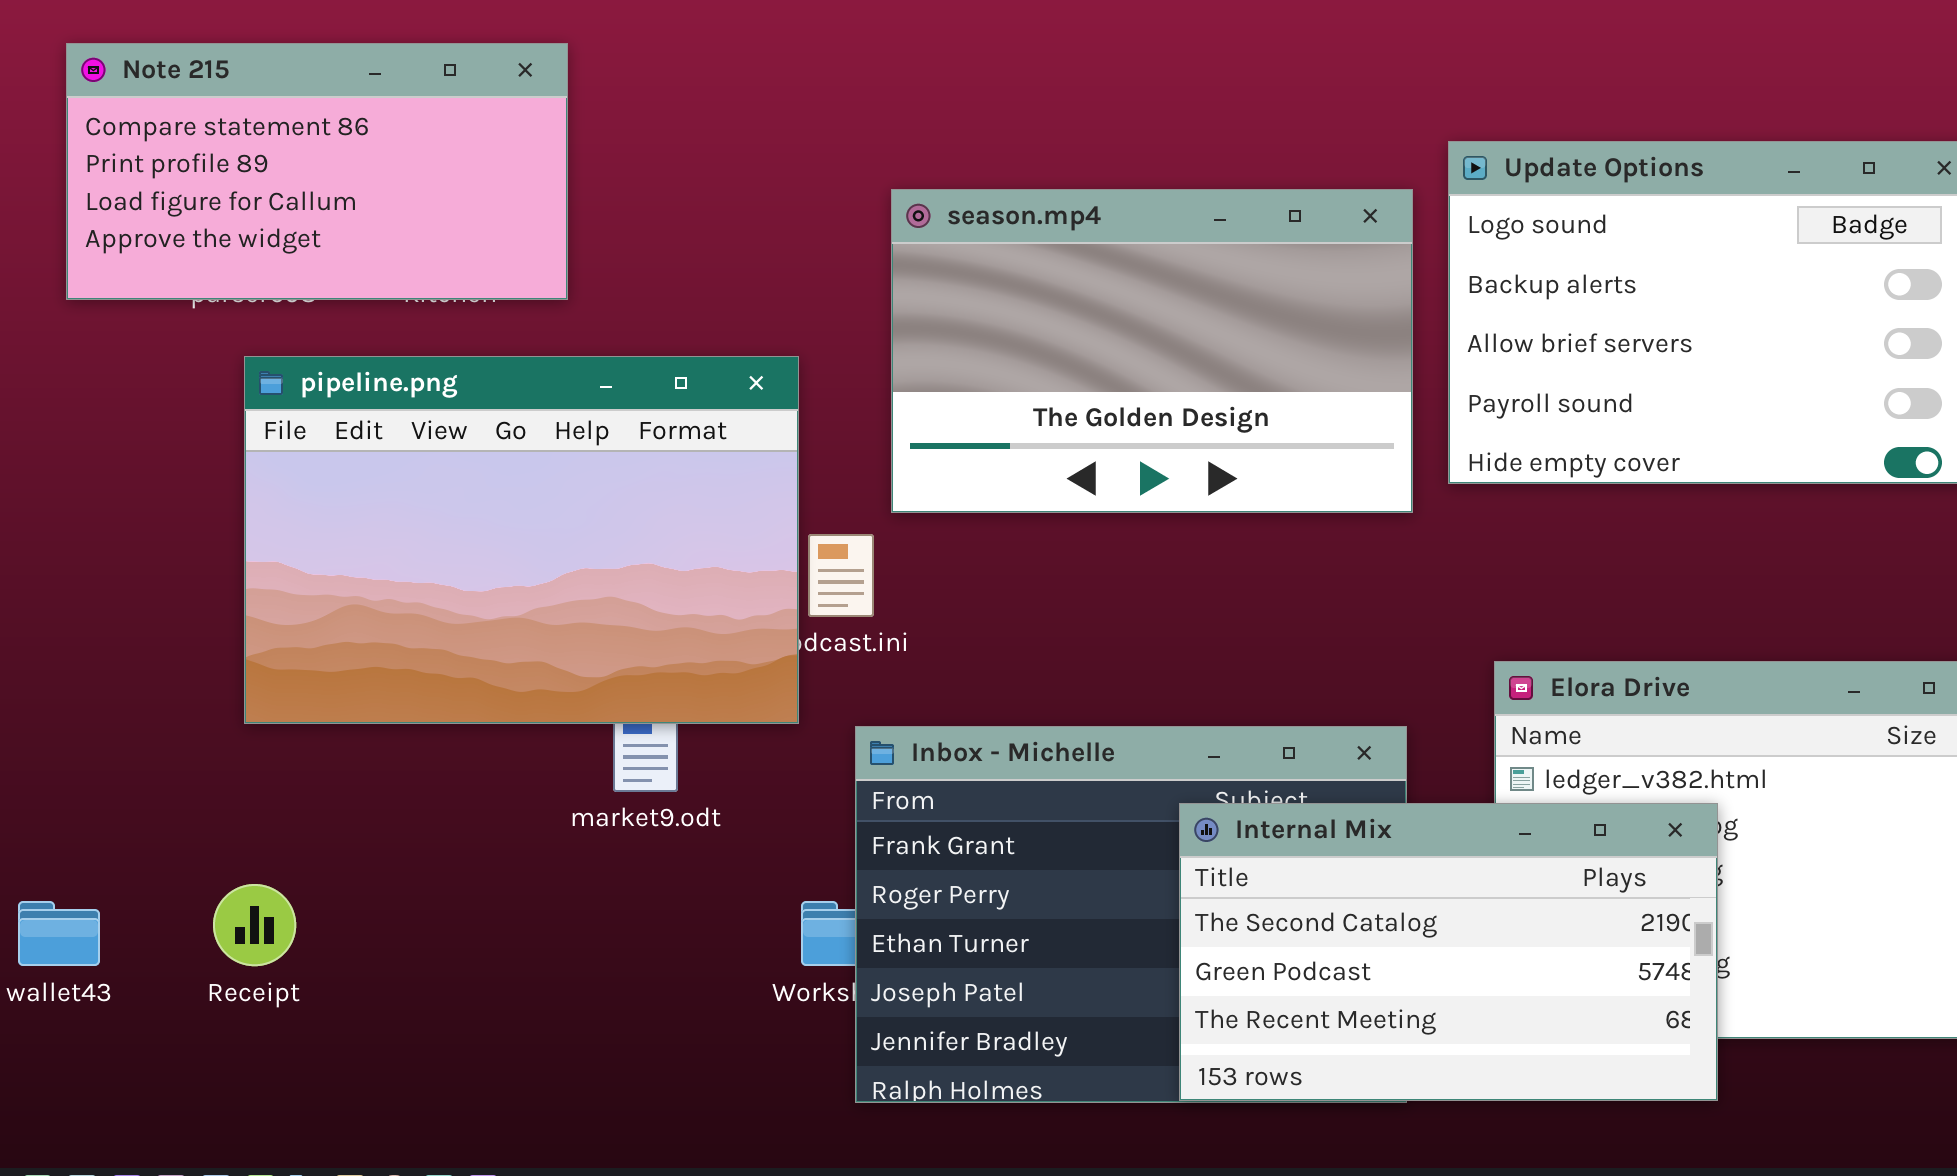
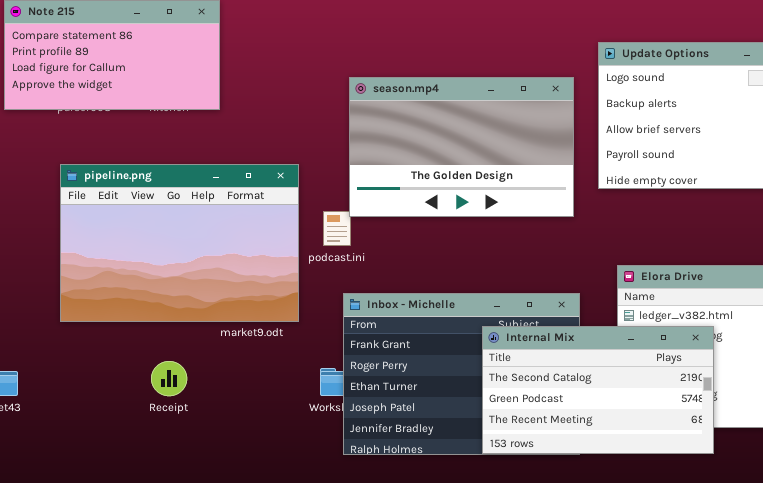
season.mp4: [891,189,1413,513] -> [349,77,574,217], moved
pipeline.png: [244,356,799,724] -> [60,164,299,322], moved
Receipt: [213,884,296,966] -> [151,361,187,396], moved

